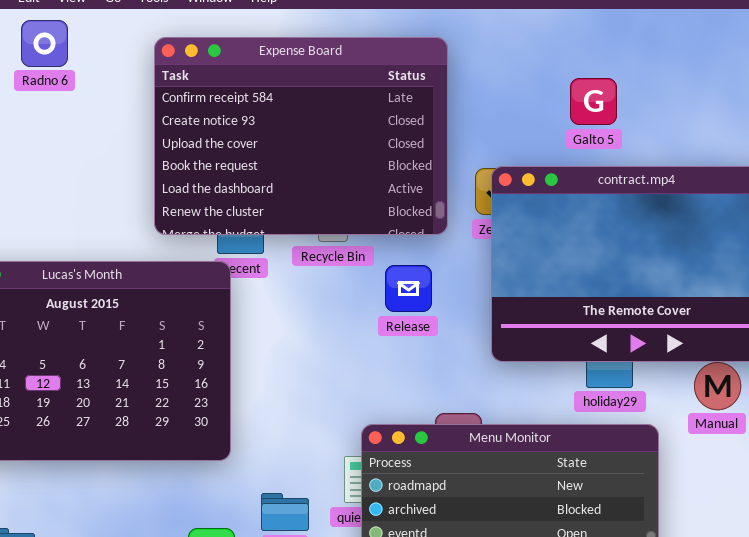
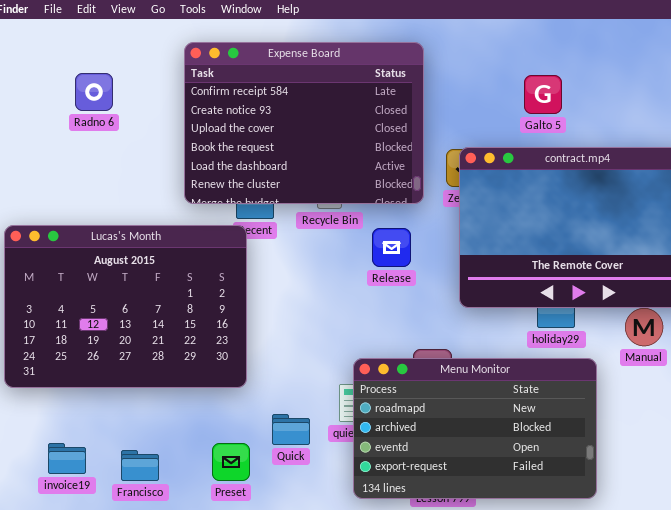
Radno 6: [21,20,68,67] -> [75,73,113,111], moved

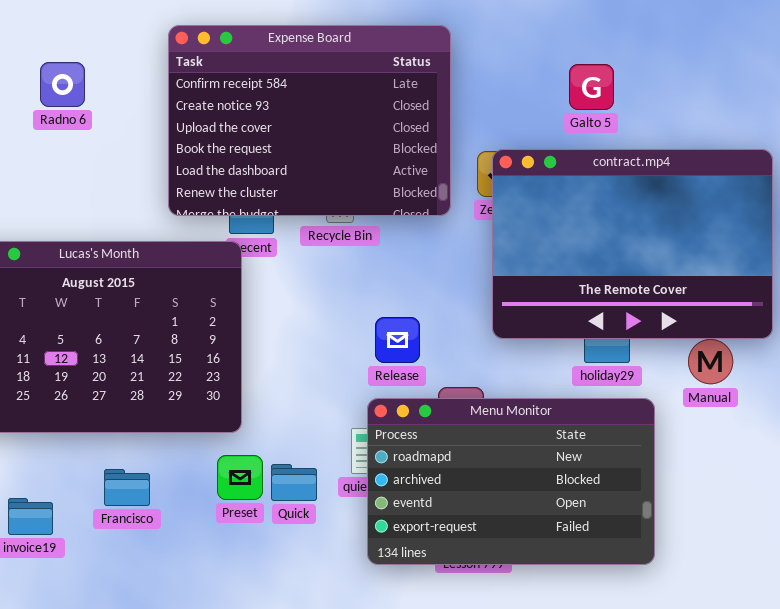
Release: [372,228,411,267] -> [375,317,420,363], moved
Preset: [212,443,250,481] -> [217,455,263,500], moved
Francisco: [121,450,159,481] -> [104,469,150,506], moved

